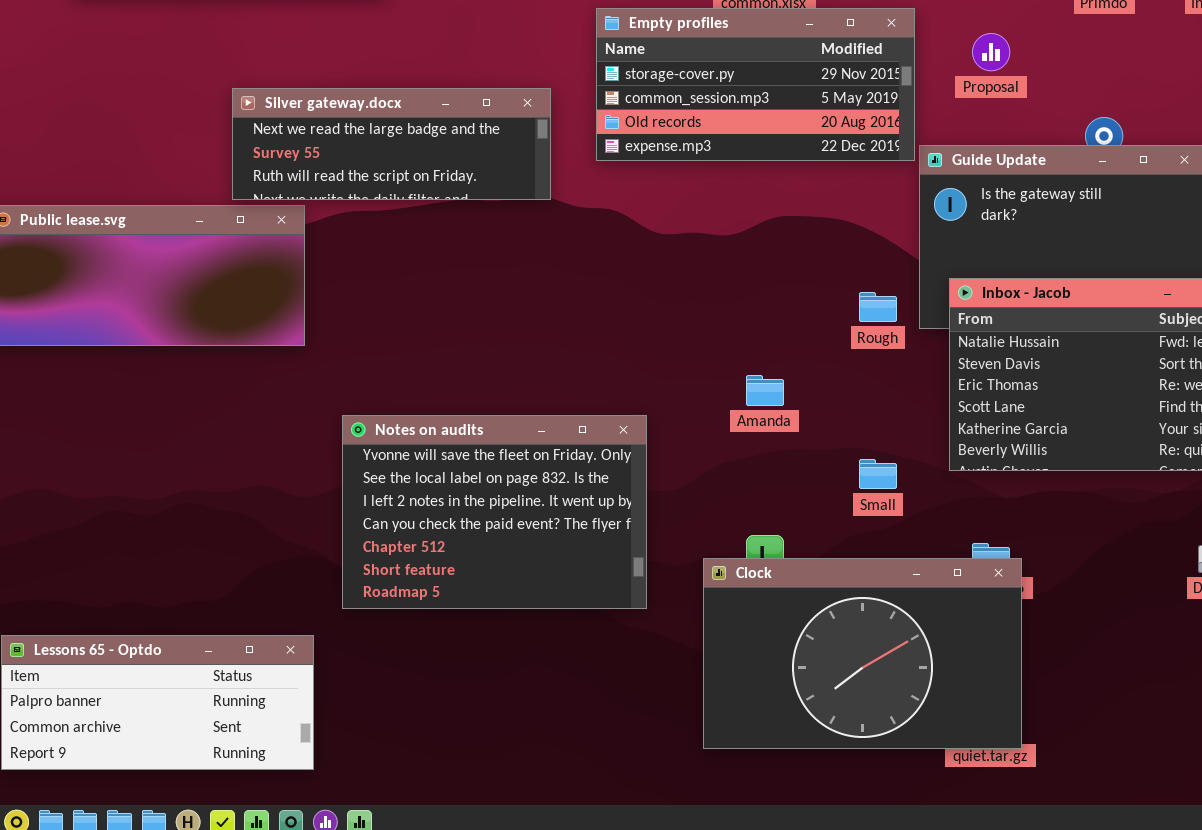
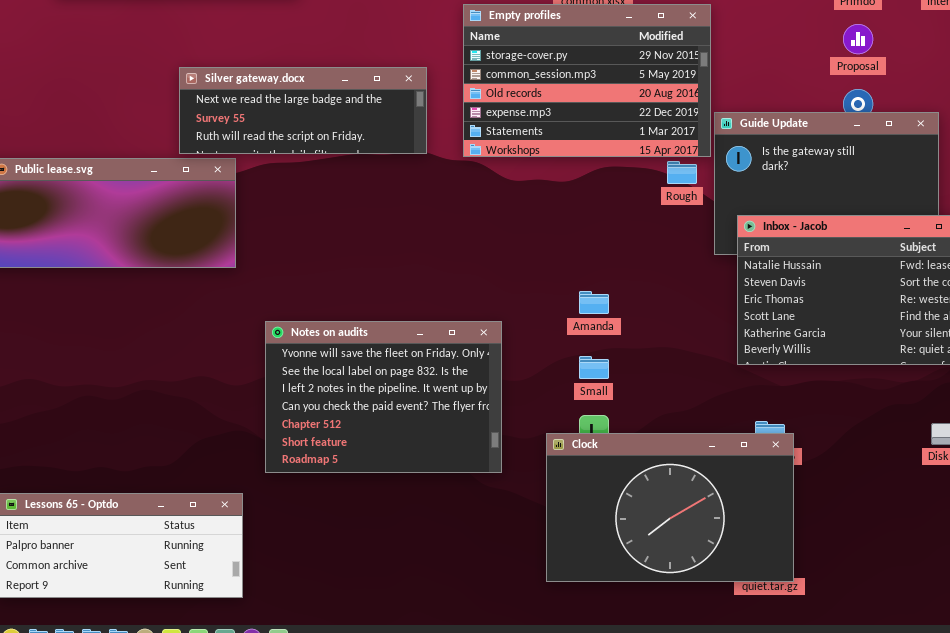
Empty profiles: [596,8,915,161] -> [463,4,711,157], resized
Proposal: [972,33,1010,71] -> [843,24,873,54], moved
Rough: [859,292,897,322] -> [667,161,697,184], moved
Small: [859,459,897,489] -> [579,356,609,379], moved

